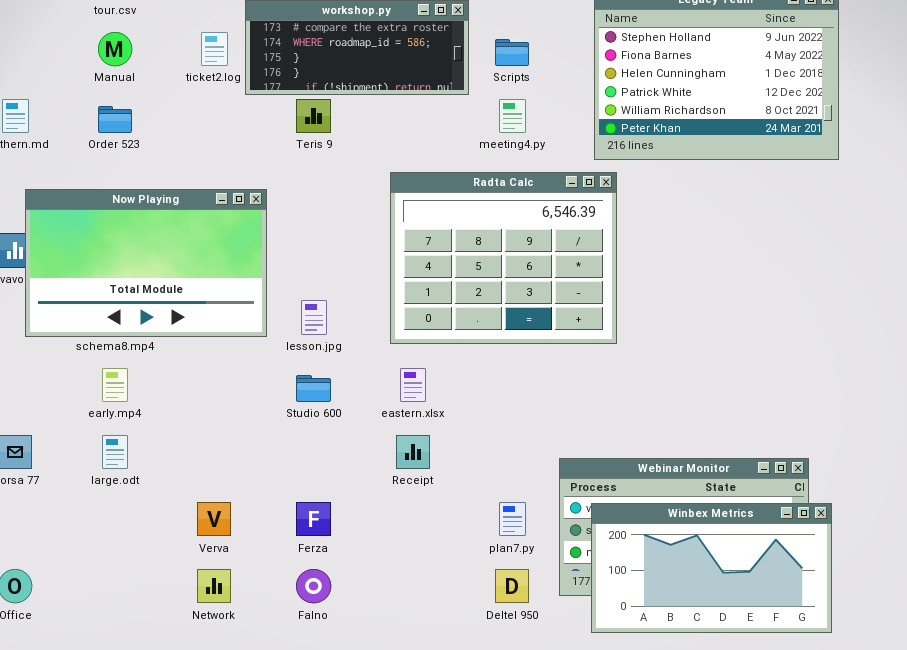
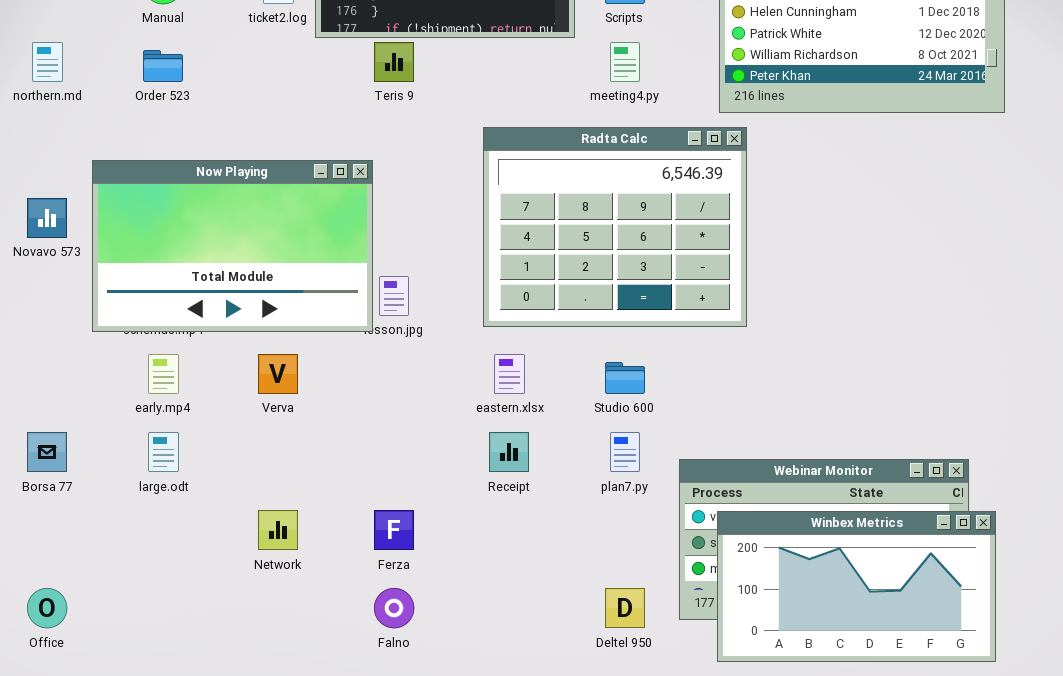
Now Playing: [25,189,267,337] -> [92,160,373,332], moved
Studio 600: [296,375,331,402] -> [605,362,645,394], moved
Verva: [197,502,231,536] -> [258,354,298,394], moved
plan7.py: [499,502,526,536] -> [610,432,640,472], moved
Network: [197,569,231,603] -> [258,510,298,550], moved

